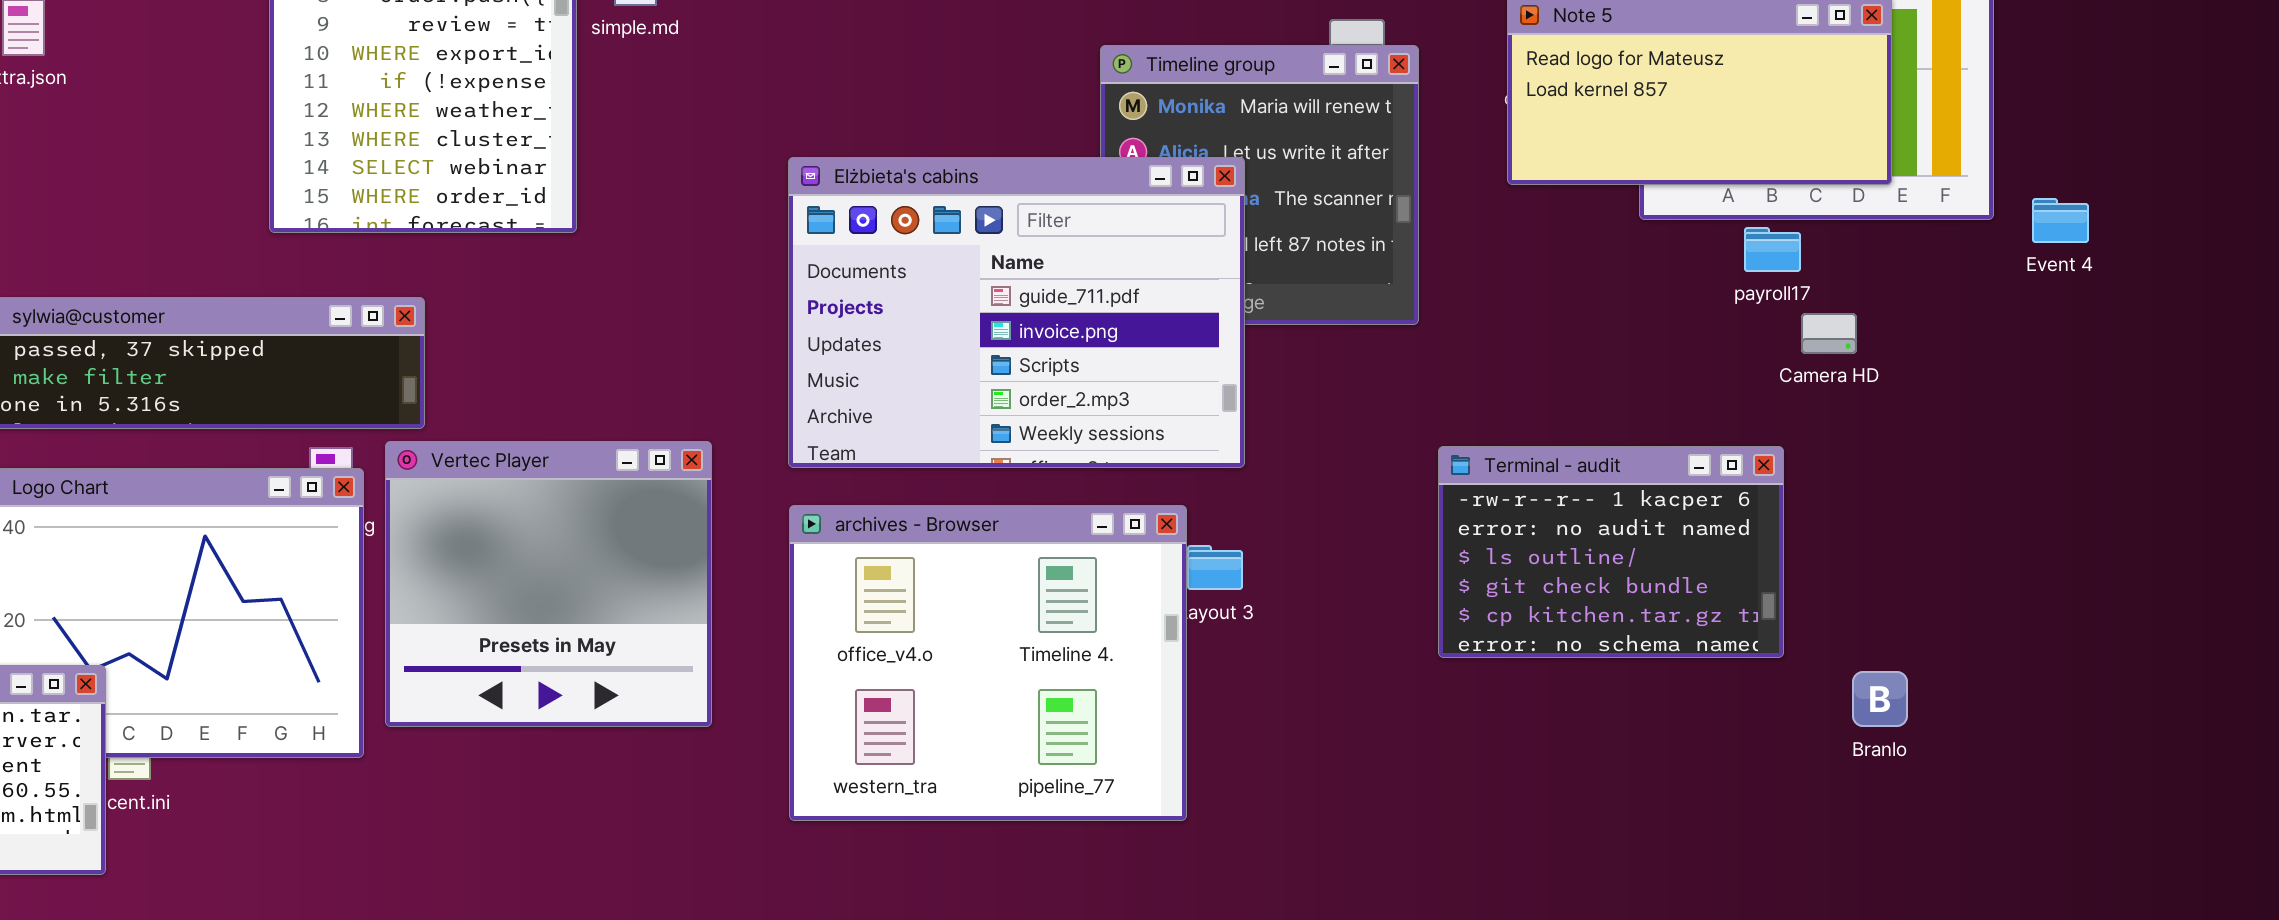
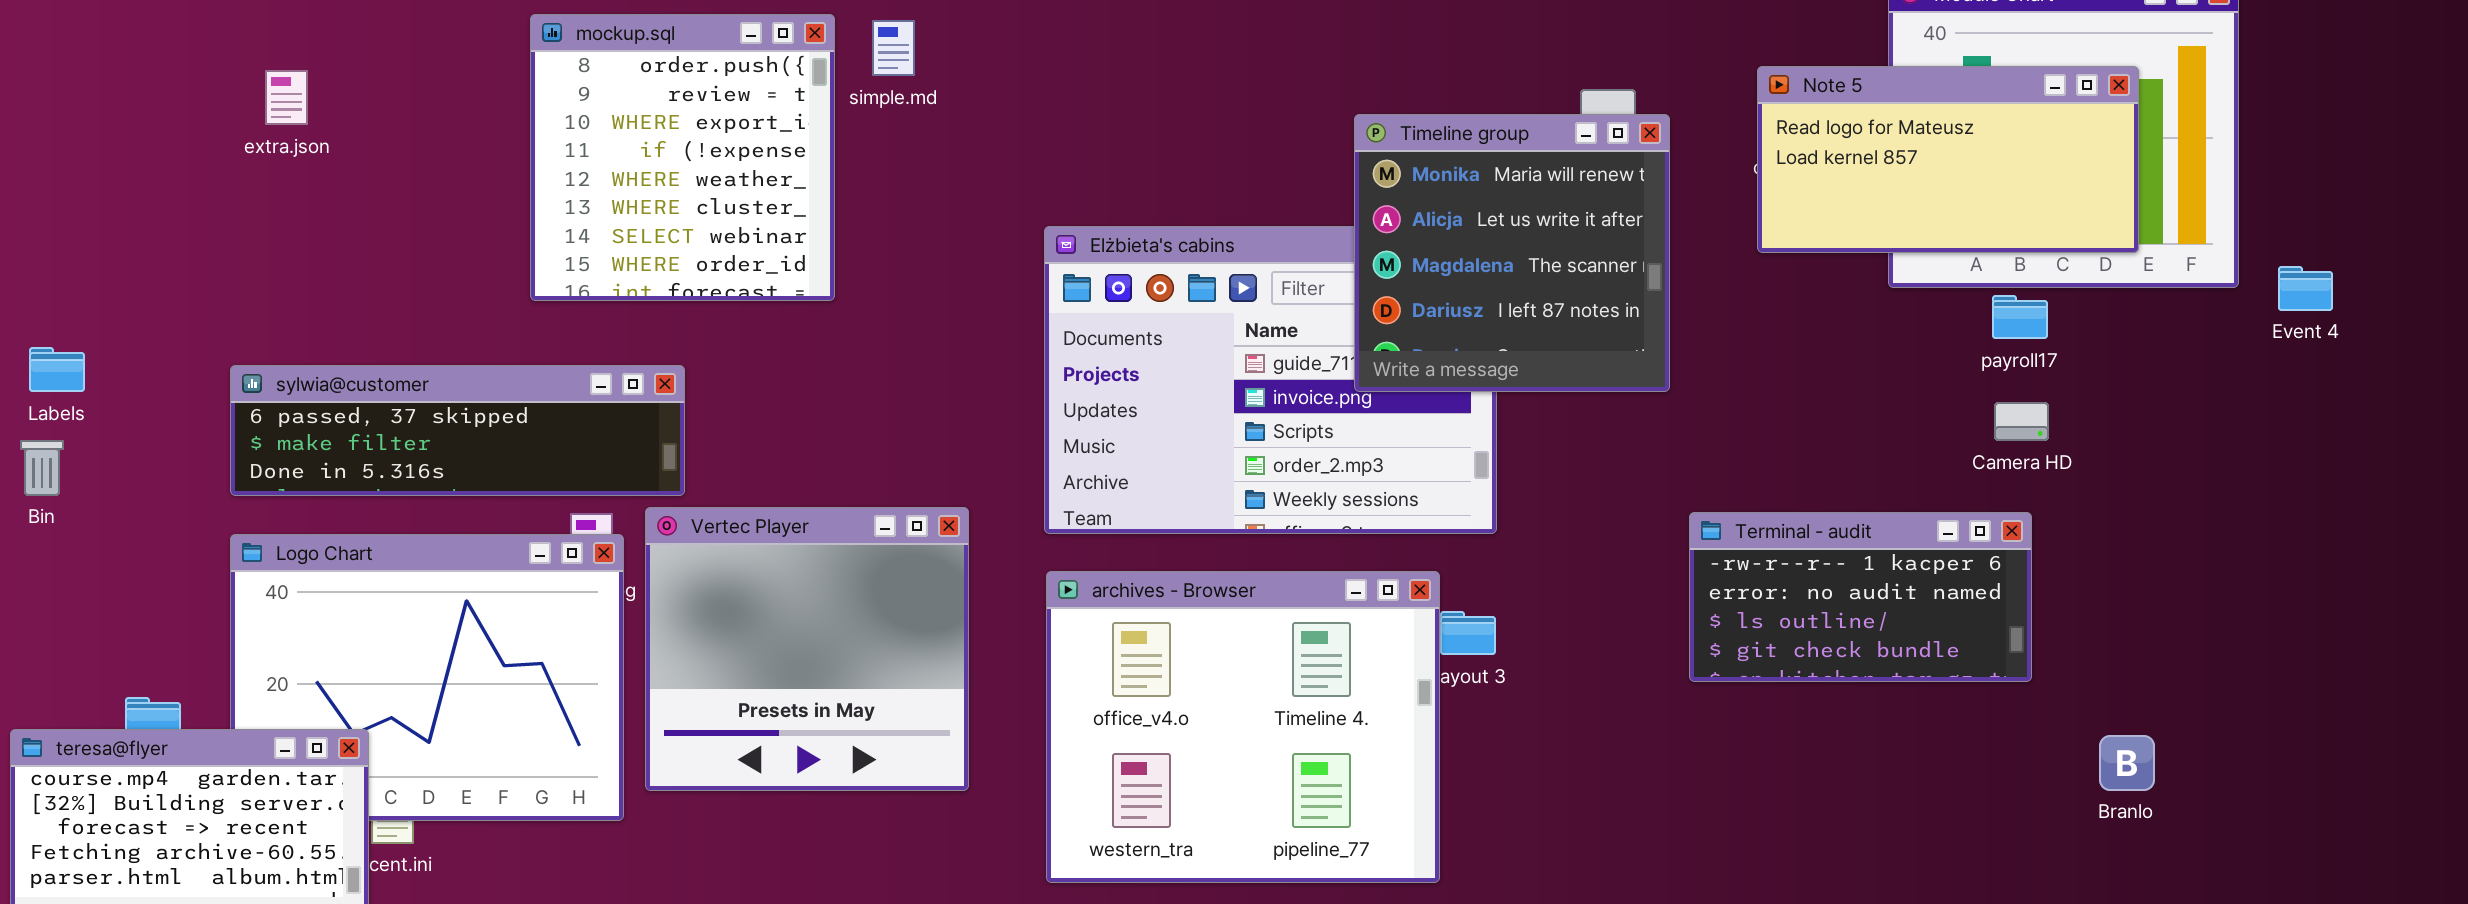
Timeline group: [1100,45,1419,325] -> [1354,114,1670,392], raised
Camera HD: [1801,313,1857,354] -> [1994,402,2049,441], moved
Terminal - audit: [1438,446,1784,658] -> [1689,512,2032,682], resized

